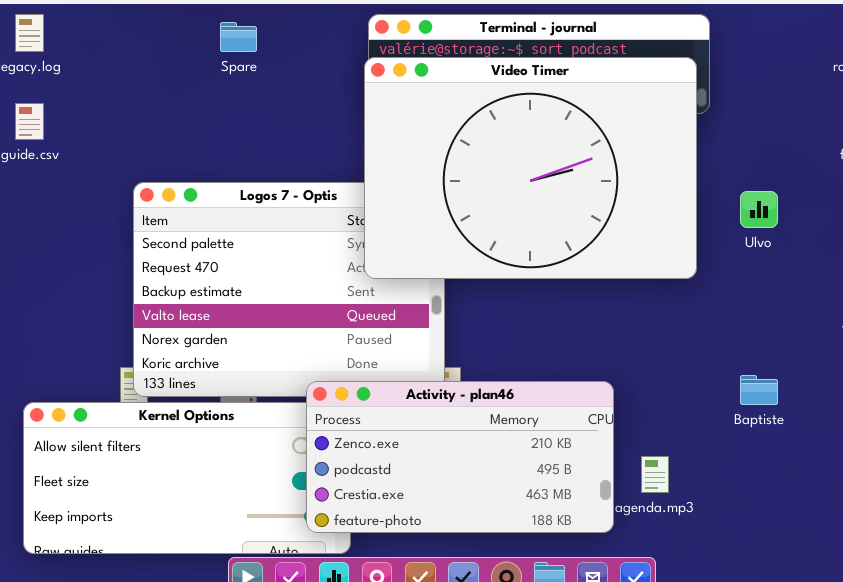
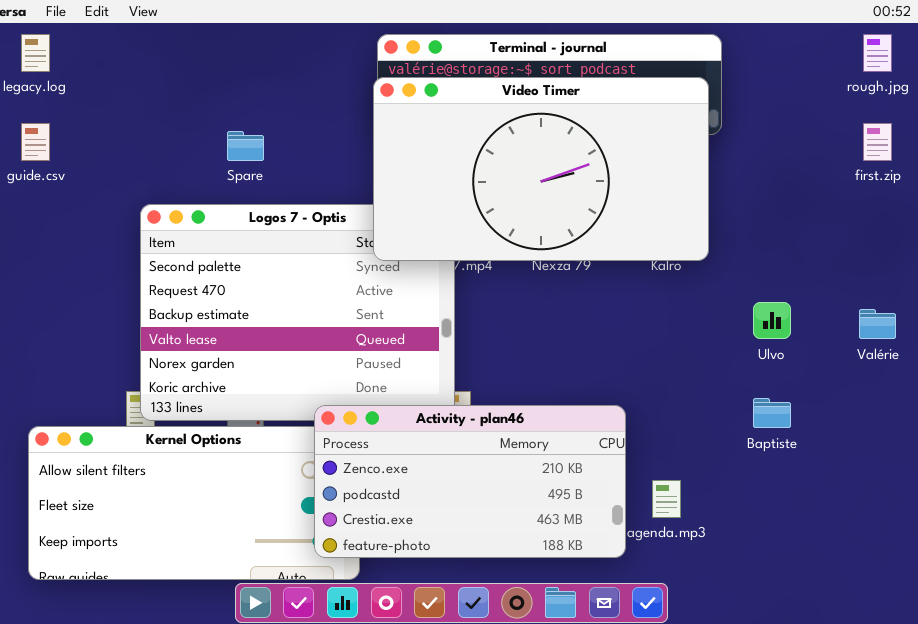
Spare: [220,22,257,52] -> [227,131,264,161], moved
Video Timer: [364,57,697,279] -> [373,77,709,261], resized
Ulvo: [740,191,778,228] -> [753,302,791,339], moved

